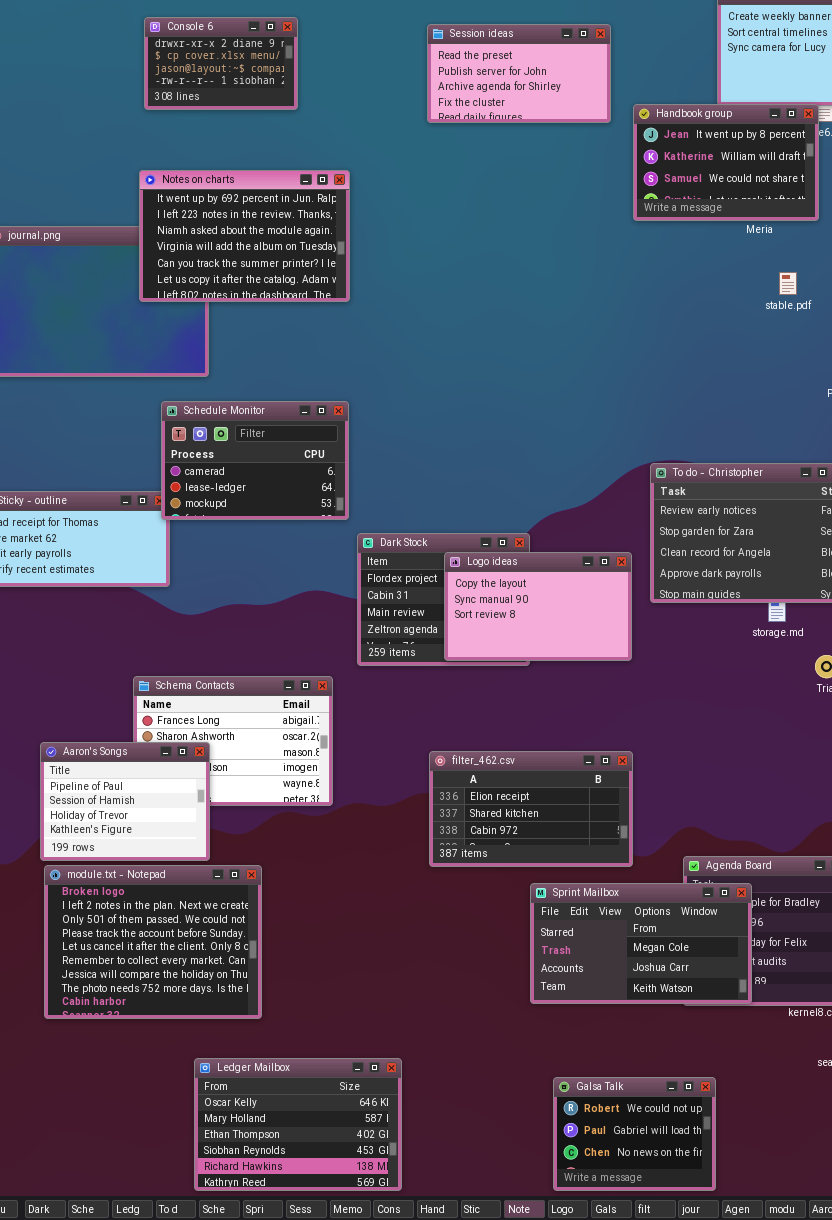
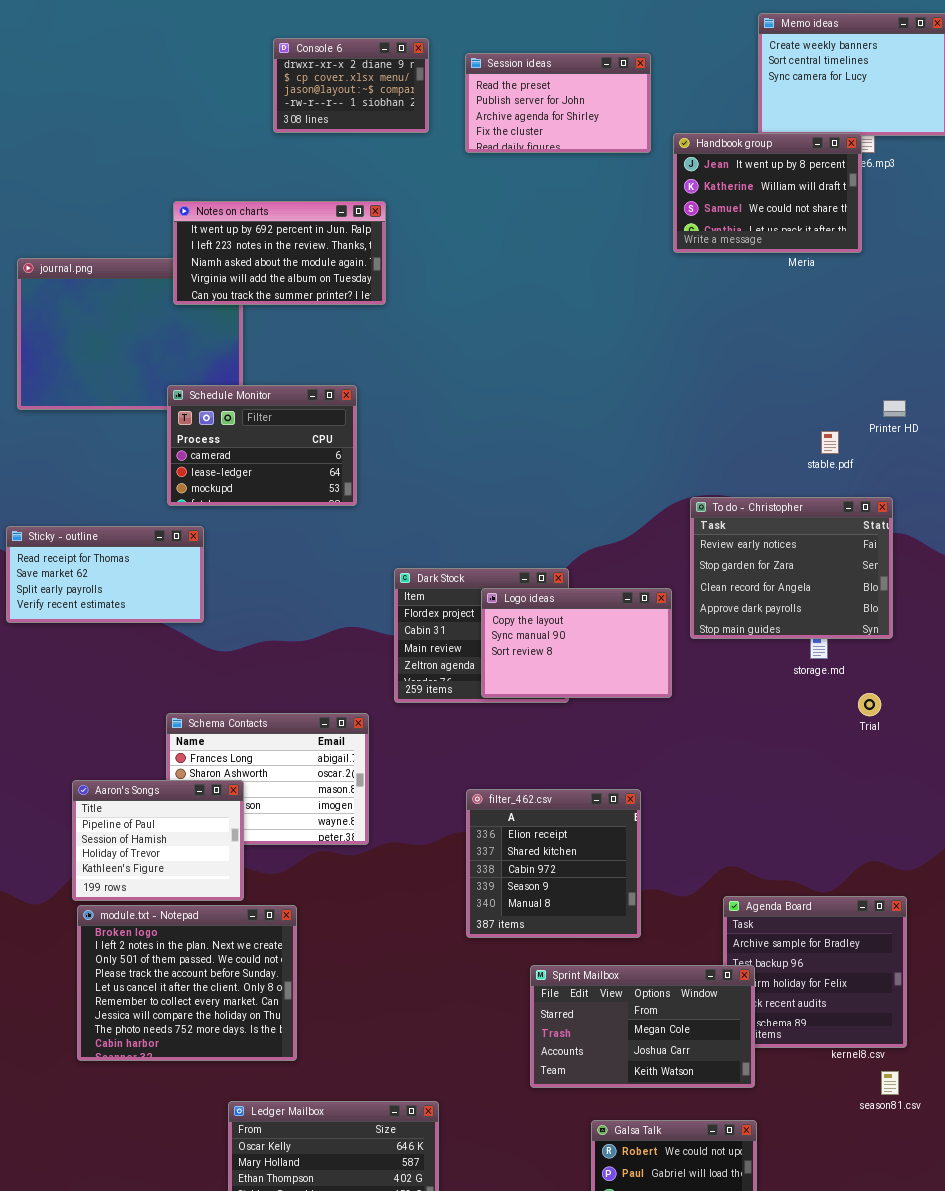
Console 6: [144,17,298,110] -> [273,38,429,133], moved
Notes on charts: [139,170,350,302] -> [173,201,386,305], resized
stable.pdf: [779,272,797,295] -> [821,431,839,454], moved
Schedule Monitor: [161,401,349,520] -> [167,385,357,506], moved
filter_462.csv: [429,751,633,867] -> [466,789,641,938], resized
Sprint Mailbox: [530,883,752,1004] -> [530,965,755,1088], moved

